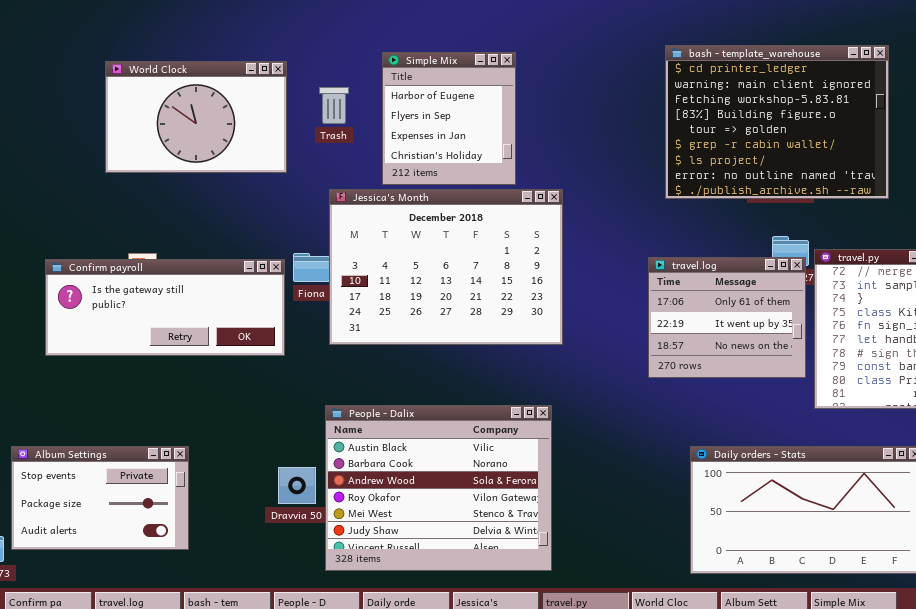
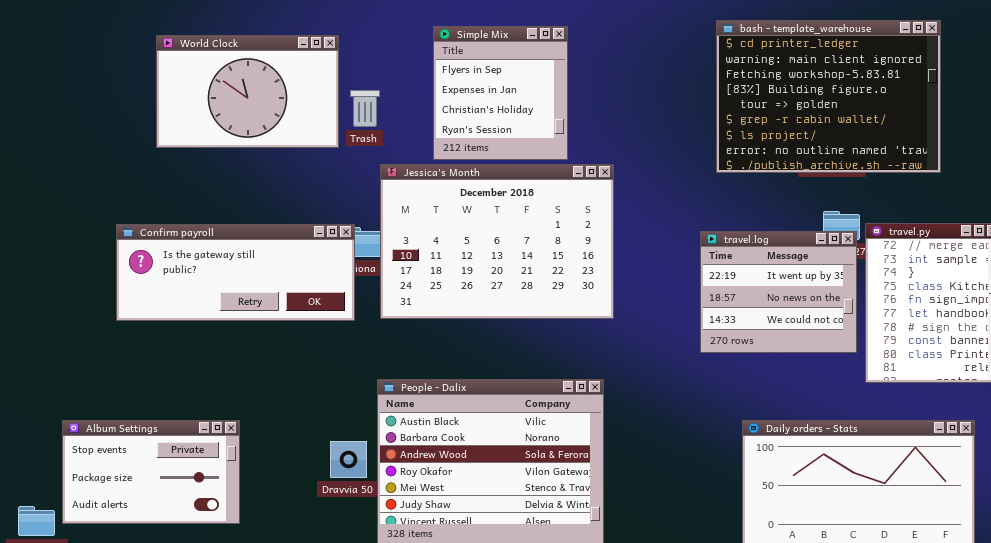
Simple Mix: [382,52,516,185] -> [433,26,568,160], scrolled down 1 row
Trash: [319,87,349,124] -> [350,90,380,127], moved
travel.log: [648,257,806,378] -> [700,231,857,353], scrolled down 1 row
Confirm payroll: [45,259,285,356] -> [116,224,355,321], moved

